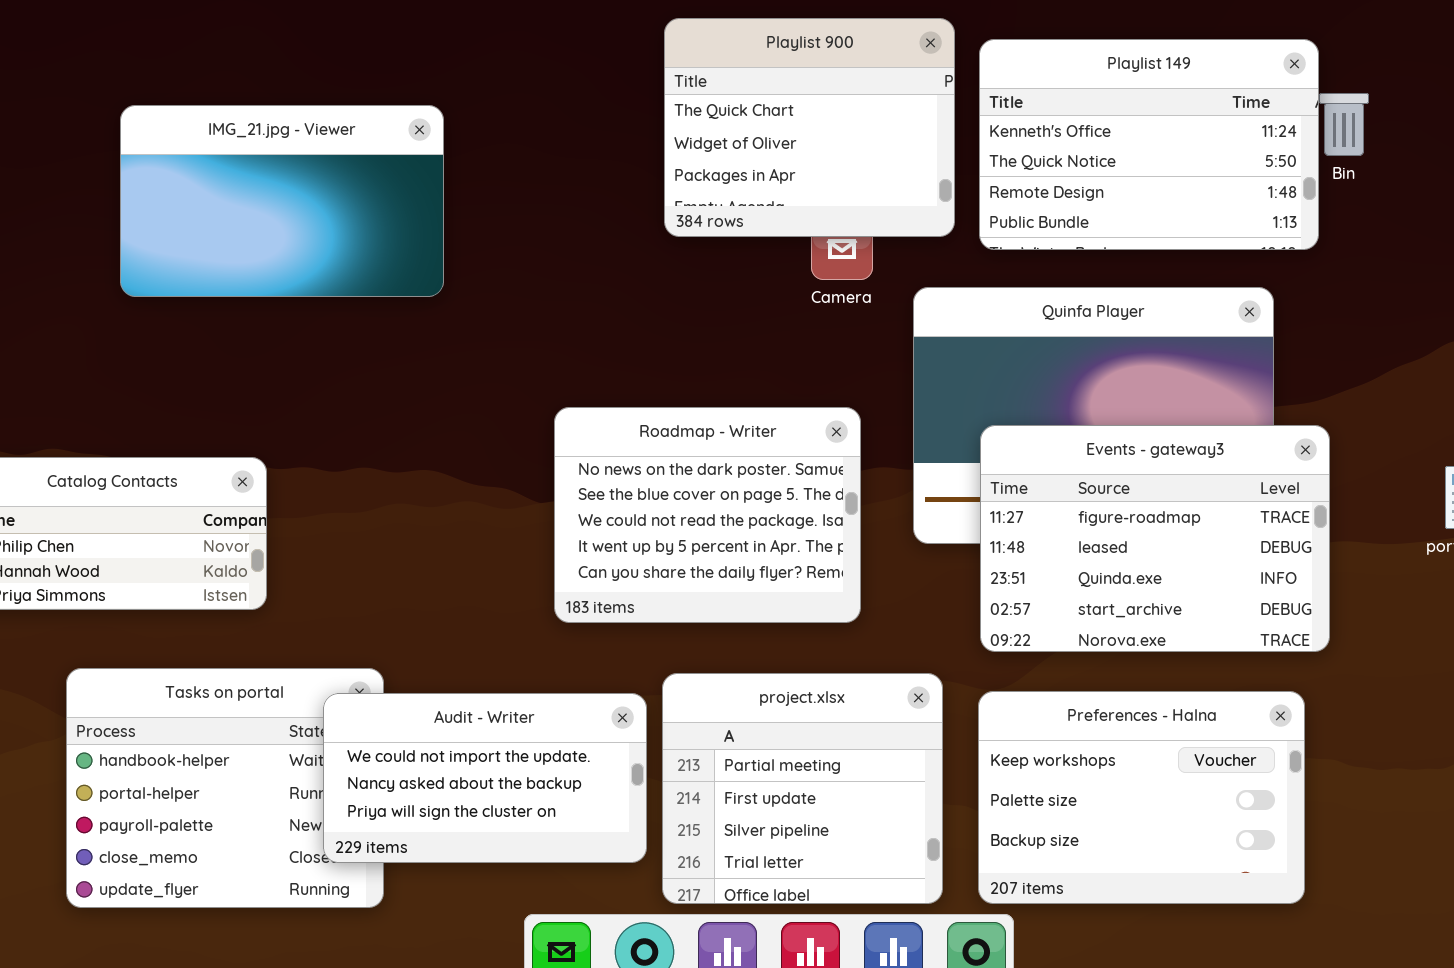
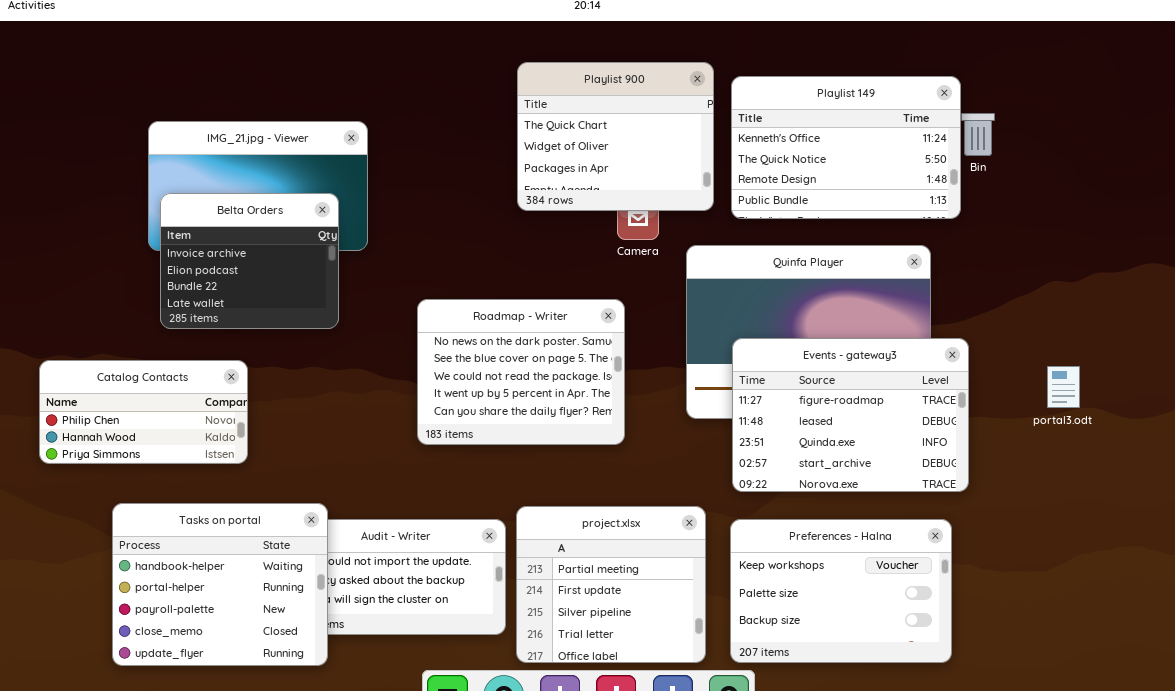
Belta Orders: none -> [160,193,339,329], opened
Roadmap - Writer: [554,407,861,623] -> [417,299,625,445], moved
Tasks on portal: [66,668,384,908] -> [112,503,328,666], raised

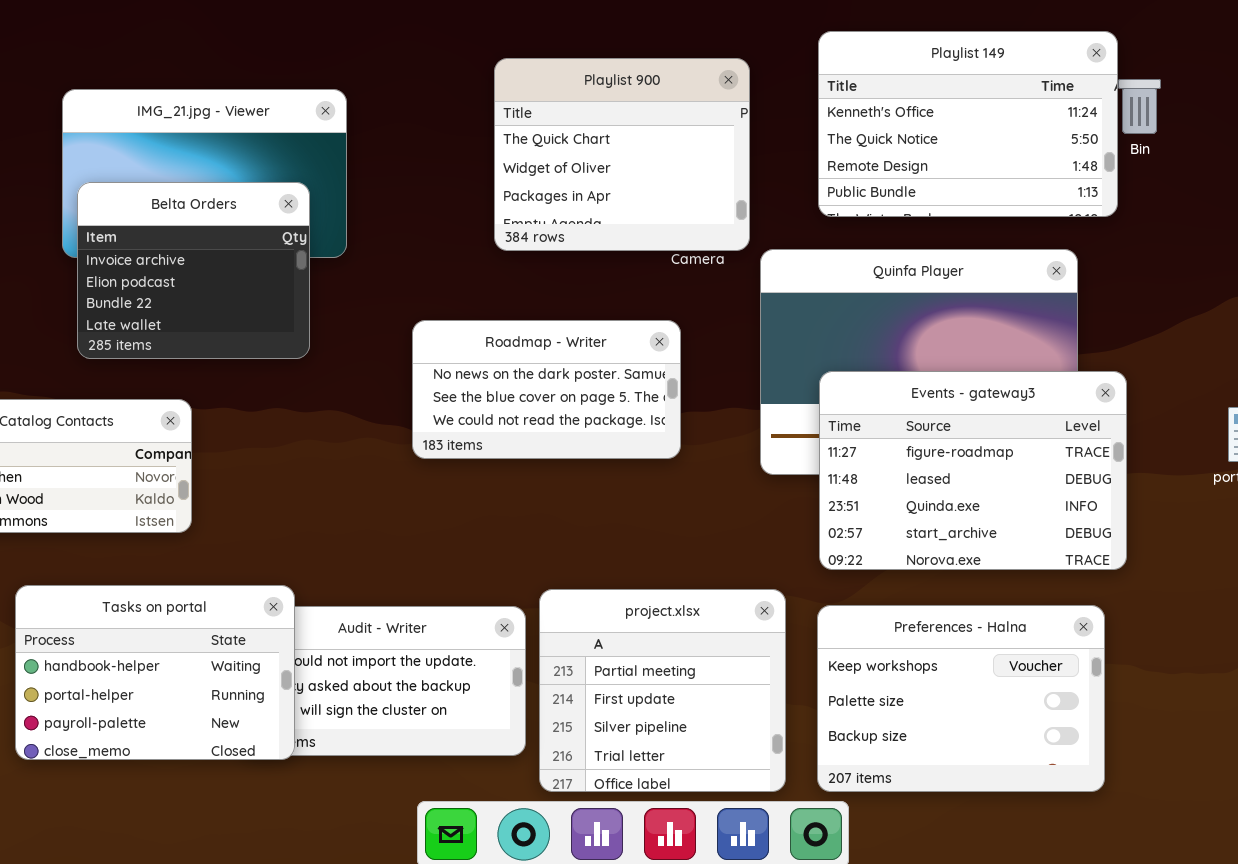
Playlist 900: [517,62,714,211] -> [494,58,750,251], moved
Roadmap - Writer: [417,299,625,445] -> [412,320,681,459], resized
Tasks on portal: [112,503,328,666] -> [15,585,295,760], resized

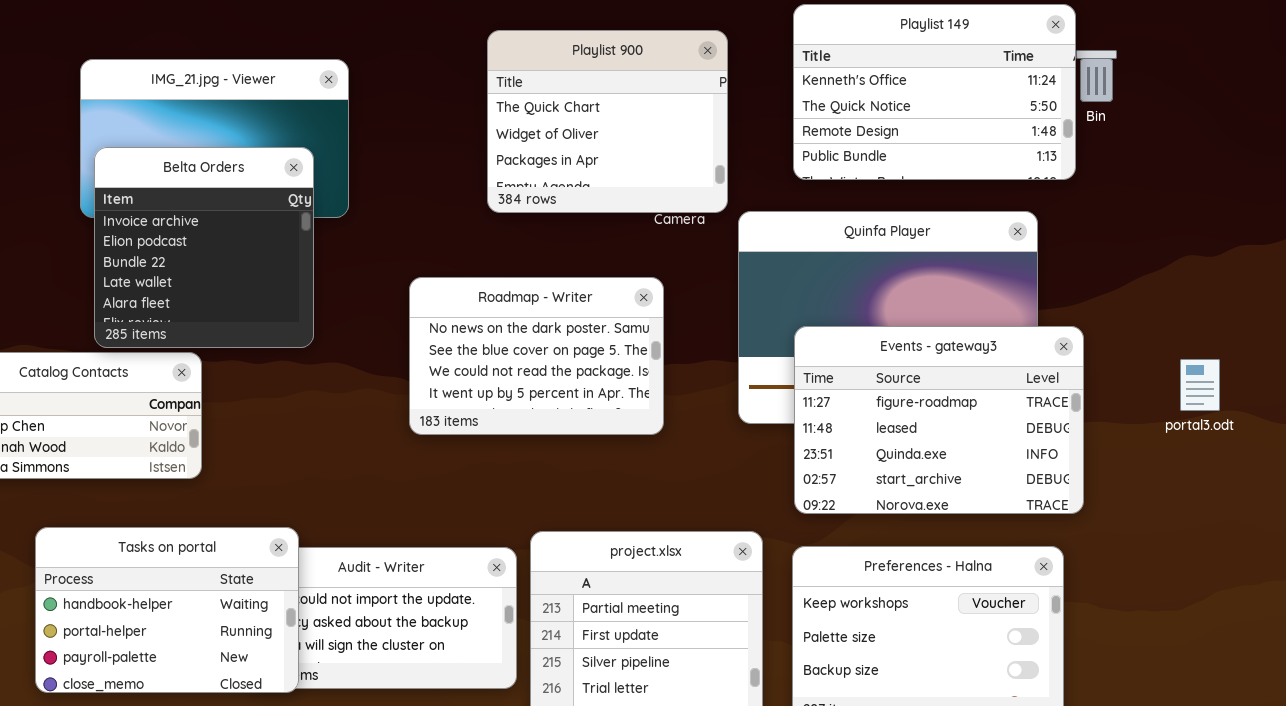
Belta Orders: [77,182,310,359] -> [94,147,314,348], resized
Roadmap - Writer: [412,320,681,459] -> [409,277,664,435], resized

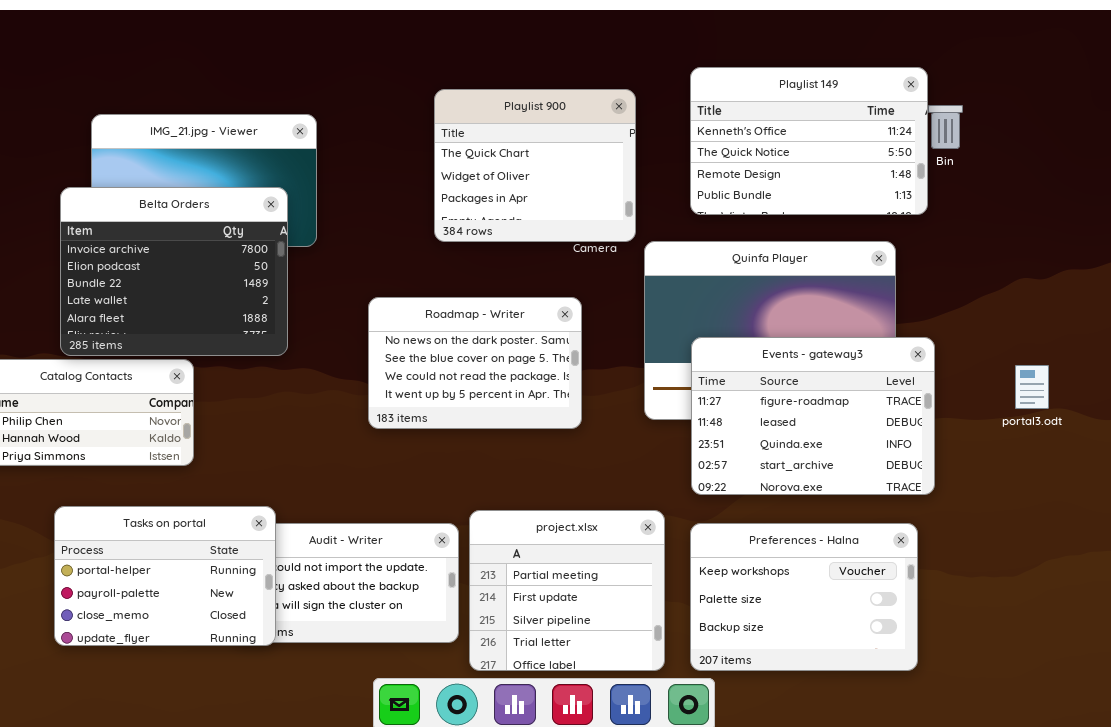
Belta Orders: [94,147,314,348] -> [60,187,288,356], resized
Tasks on portal: [35,527,299,693] -> [54,506,276,646], scrolled down 1 row

